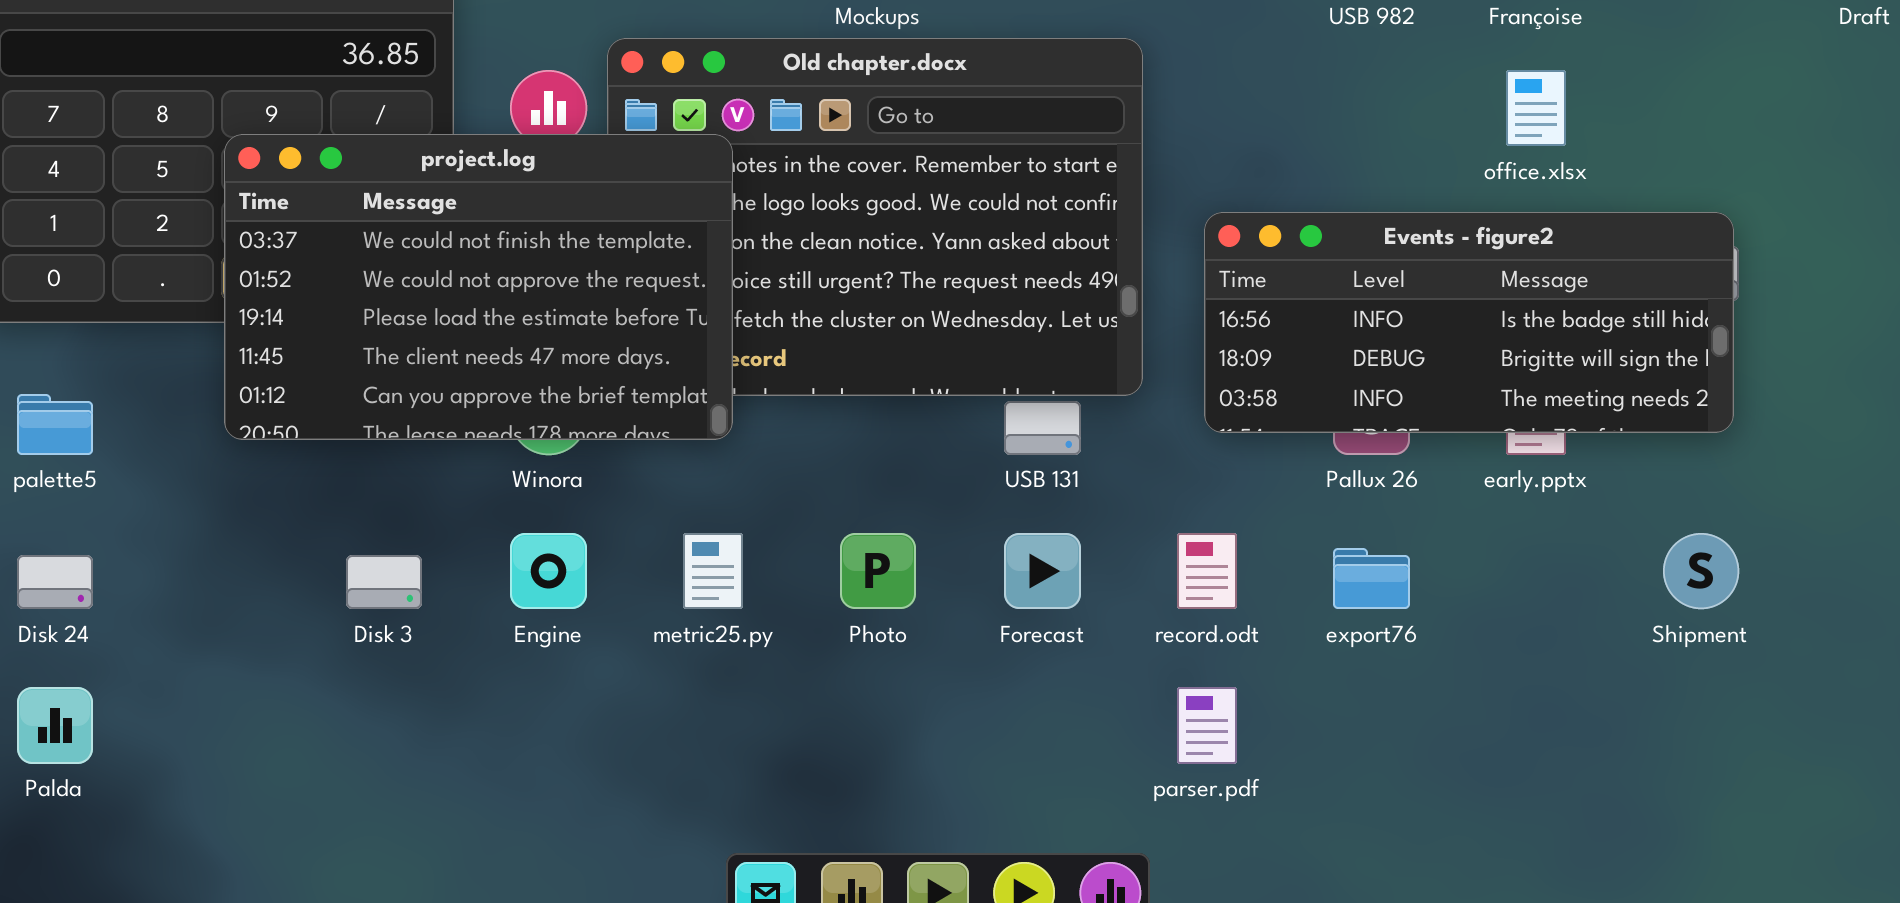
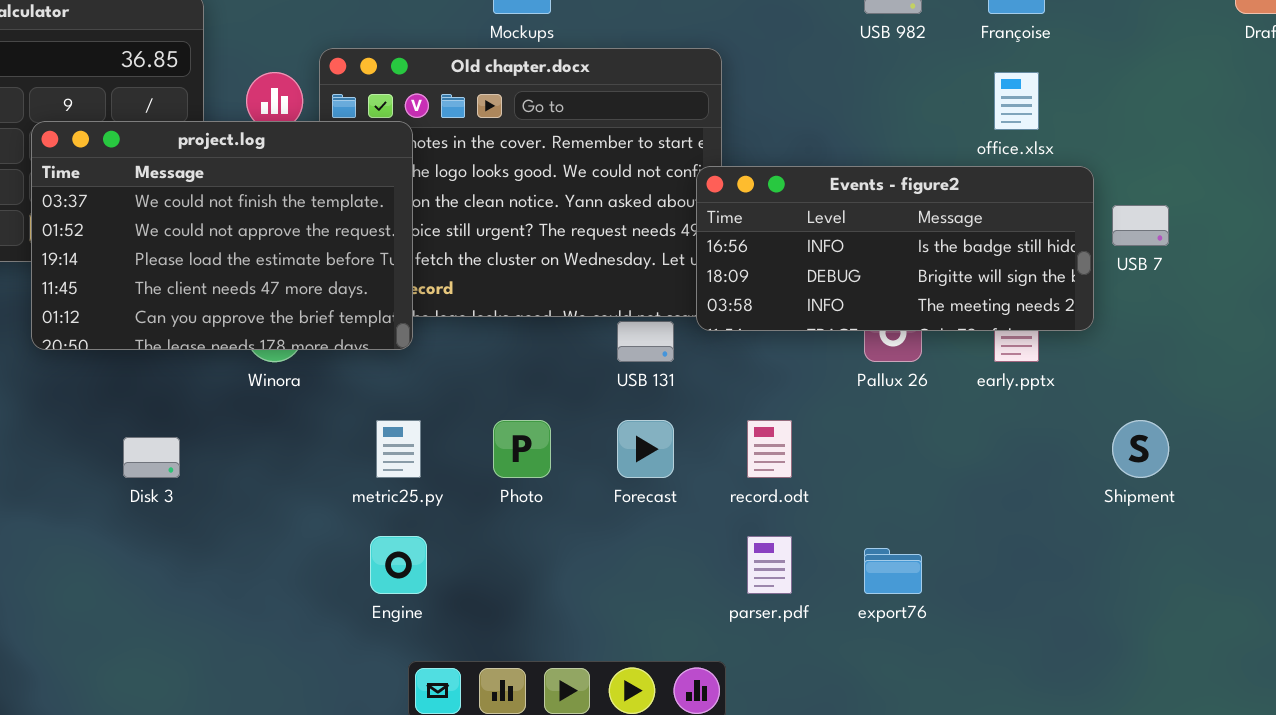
Events - figure2: [1204,212,1734,433] -> [696,166,1094,331], moved
Engine: [510,533,587,609] -> [370,536,427,594], moved
export76: [1333,548,1410,609] -> [864,548,922,594], moved

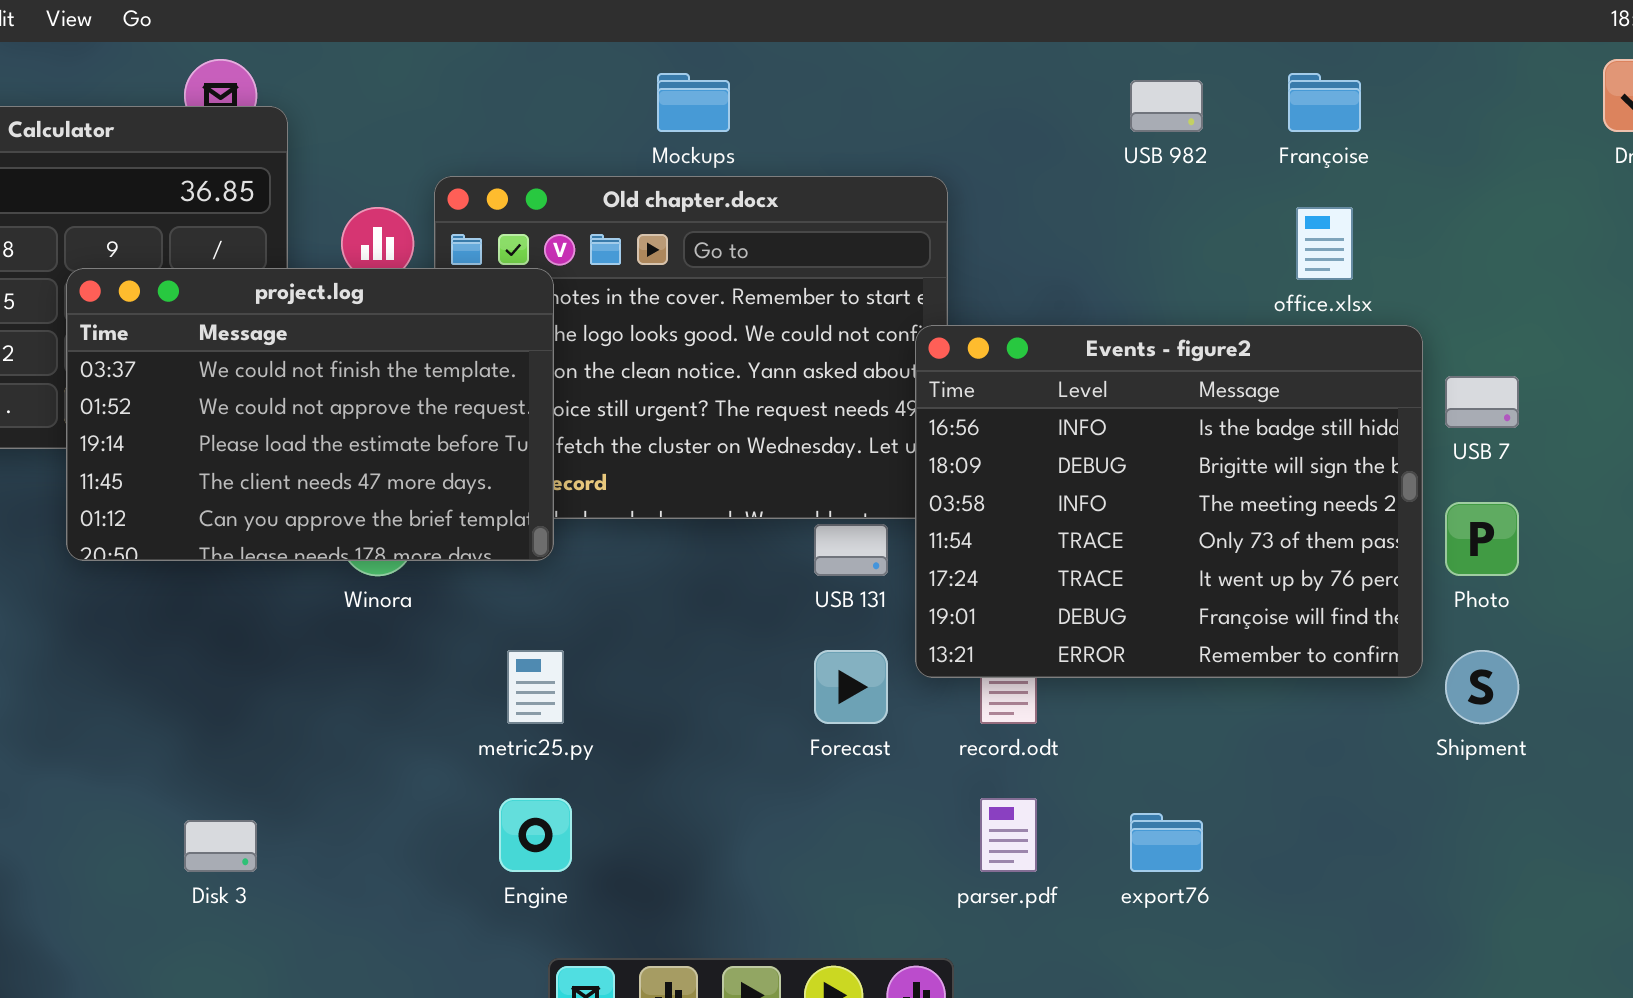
Events - figure2: [696,166,1094,331] -> [915,325,1423,678], resized
Photo: [493,420,551,478] -> [1445,502,1519,576], moved
Disk 3: [123,437,180,478] -> [184,820,257,872], moved

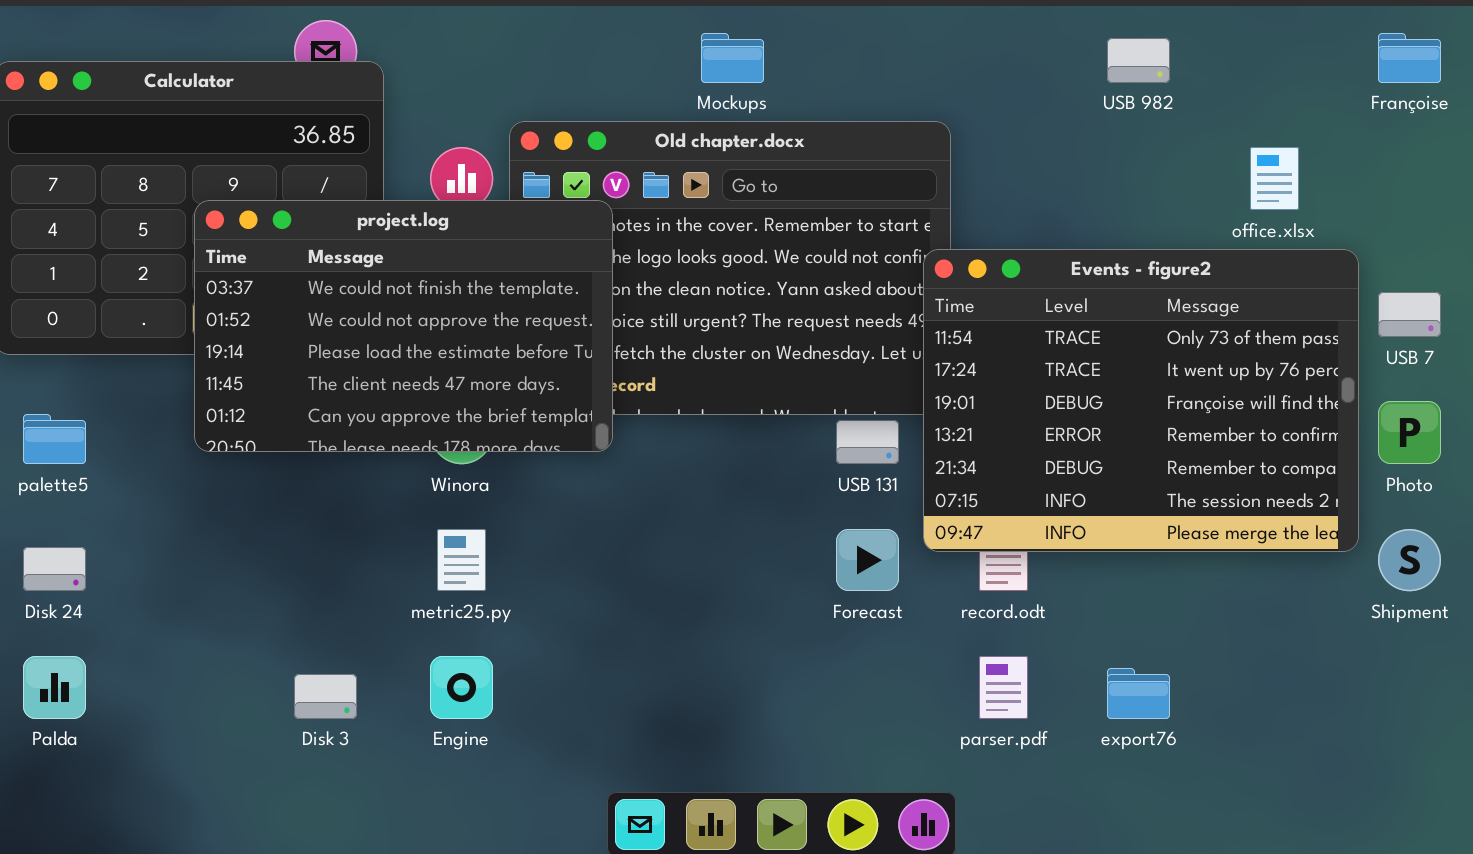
Françoise: [1288,73,1361,132] -> [1378,33,1441,83], moved
Events - figure2: [915,325,1423,678] -> [923,249,1359,552], scrolled down 3 rows
metric25.py: [507,650,564,724] -> [437,529,486,591], moved
Engine: [499,798,572,872] -> [430,656,493,719], moved

